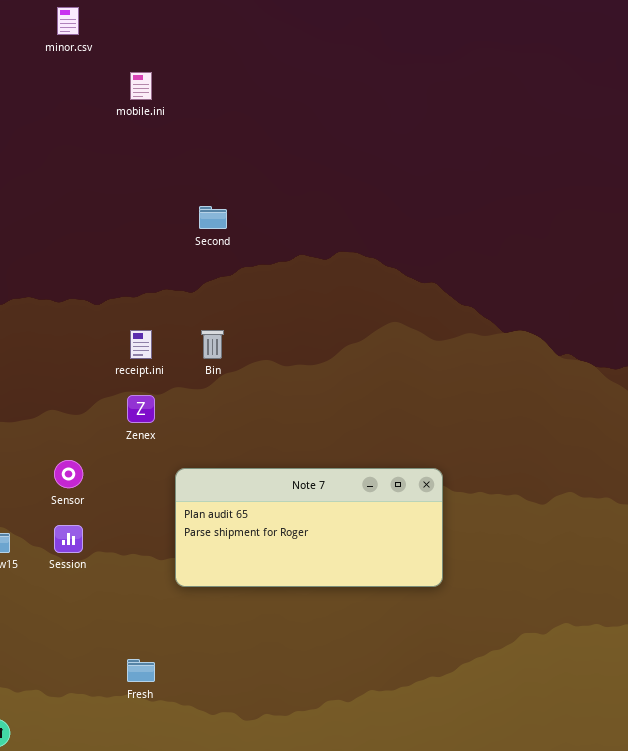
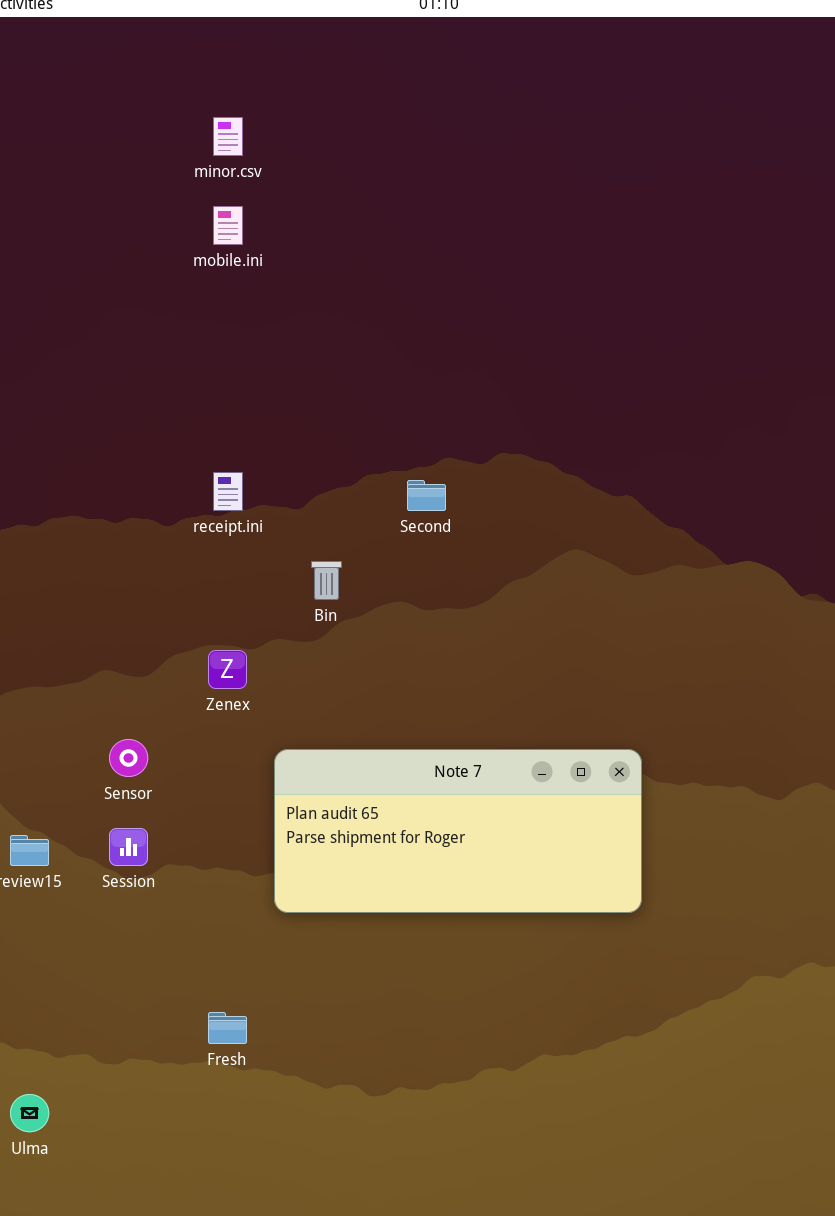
minor.csv: [57,7,79,35] -> [213,117,243,156], moved
Second: [199,206,227,229] -> [407,480,446,511], moved
receipt.ini: [130,330,152,359] -> [213,472,243,511], moved

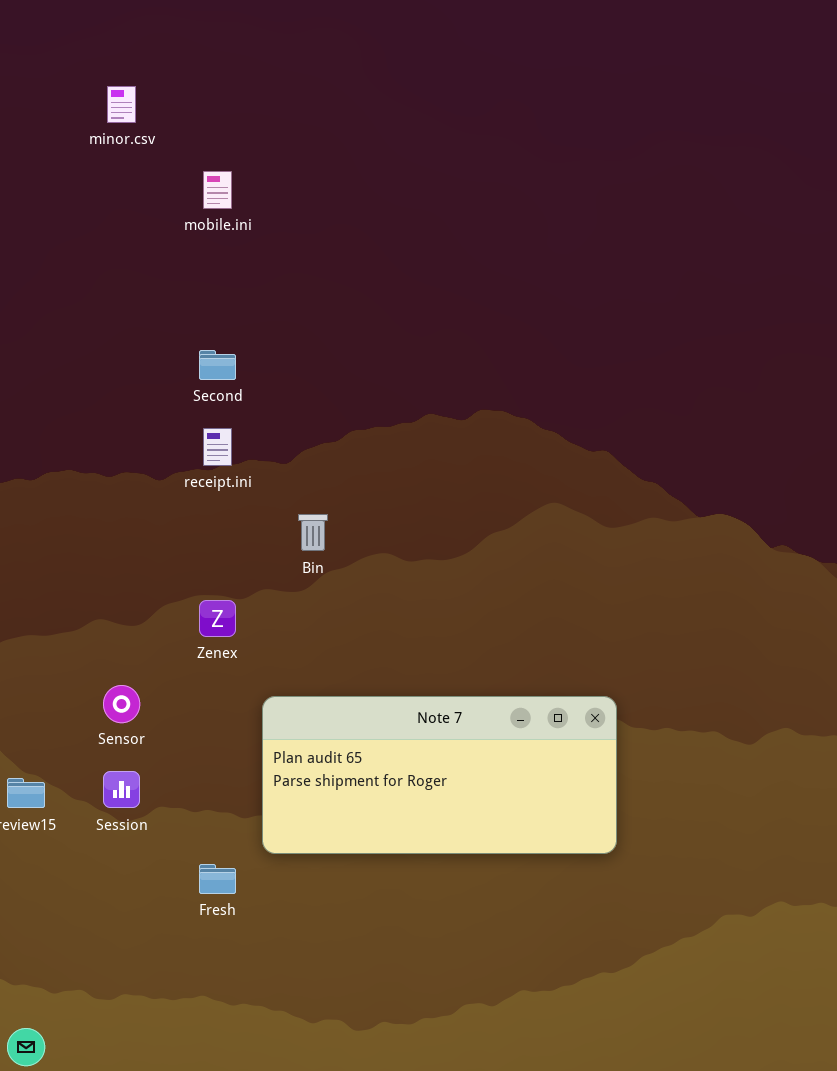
minor.csv: [213,117,243,156] -> [107,86,136,123], moved
Second: [407,480,446,511] -> [199,350,236,380], moved
Fresh: [208,1012,247,1044] -> [199,864,236,894], moved

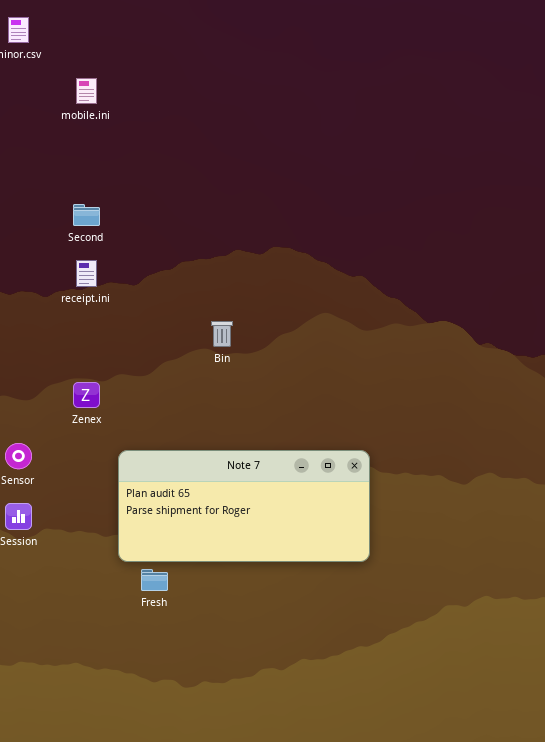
Bin: [298,514,328,551] -> [211,321,233,347], moved
Fresh: [199,864,236,894] -> [141,569,168,591], moved

